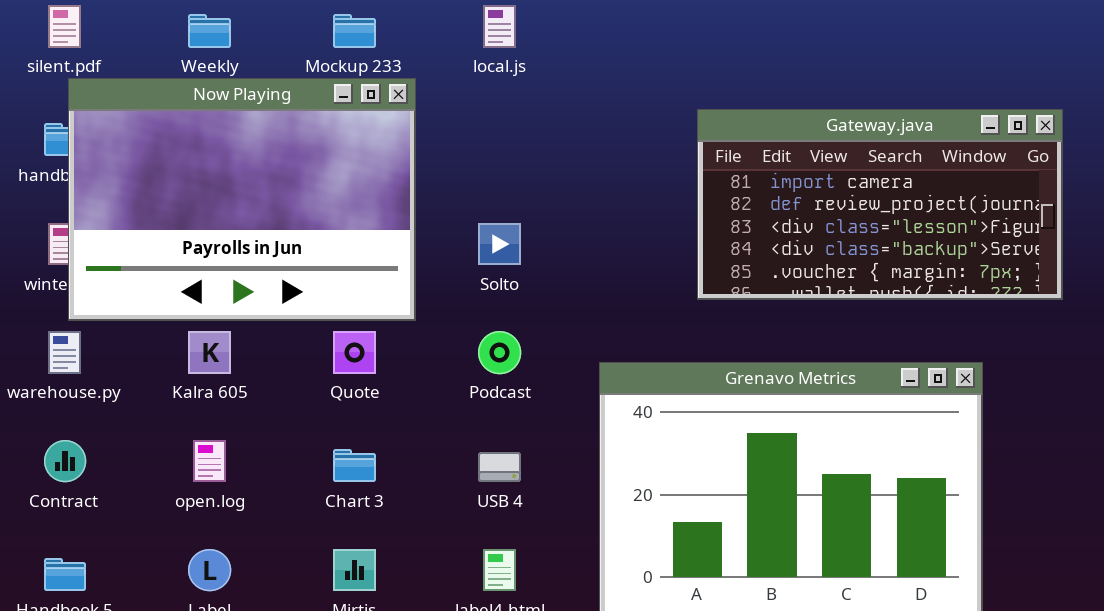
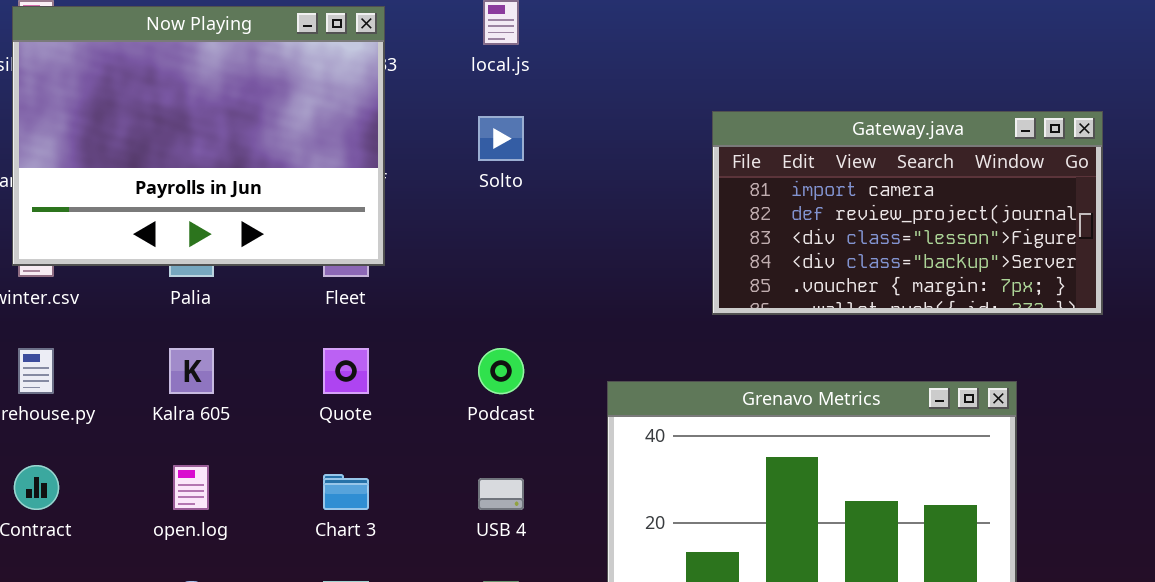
Now Playing: [68,78,416,321] -> [12,6,385,266], moved
Solto: [478,223,521,265] -> [478,116,524,161], moved

